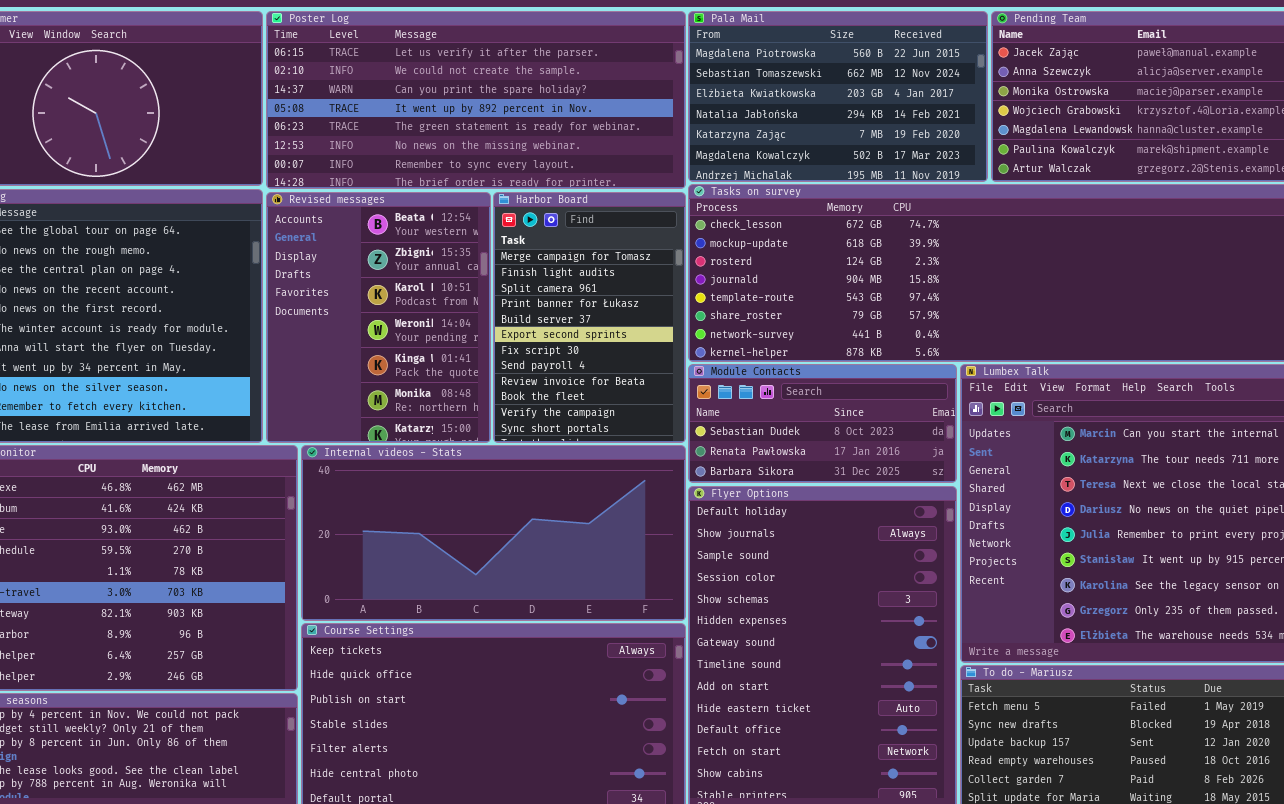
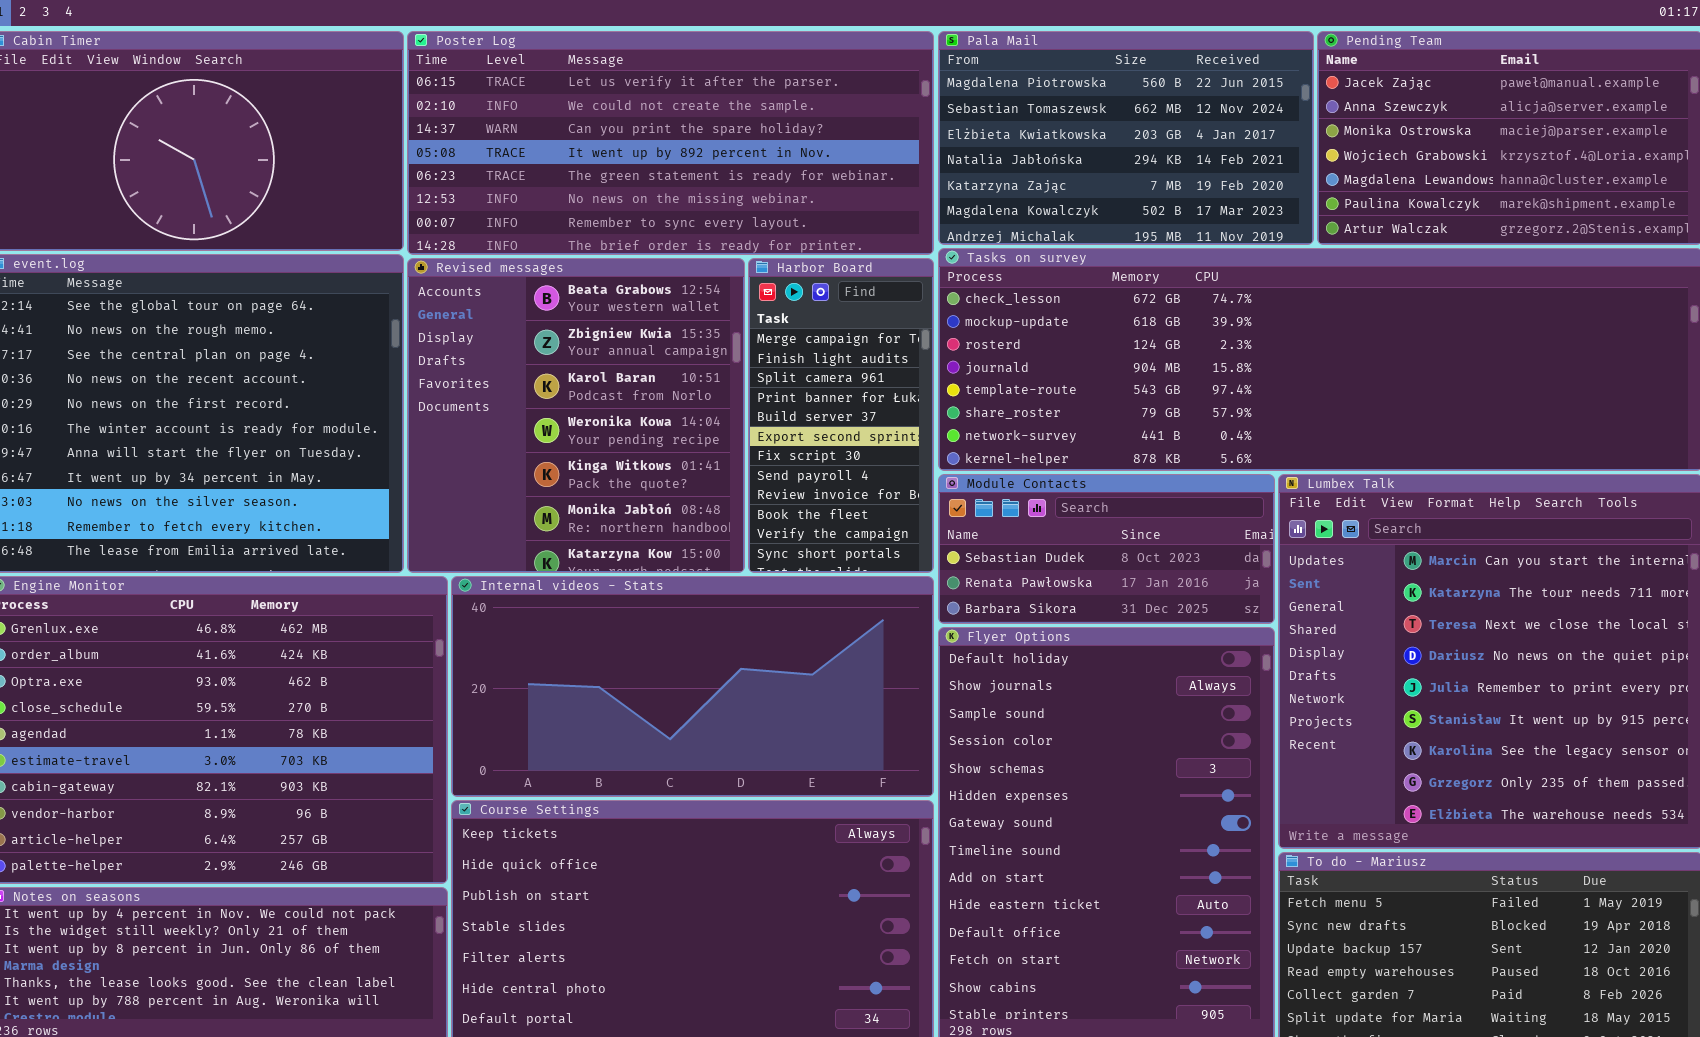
Revised messages: [266,192,491,443] -> [407,258,745,573], resized
Harbor Board: [493,192,686,443] -> [748,258,934,573], resized

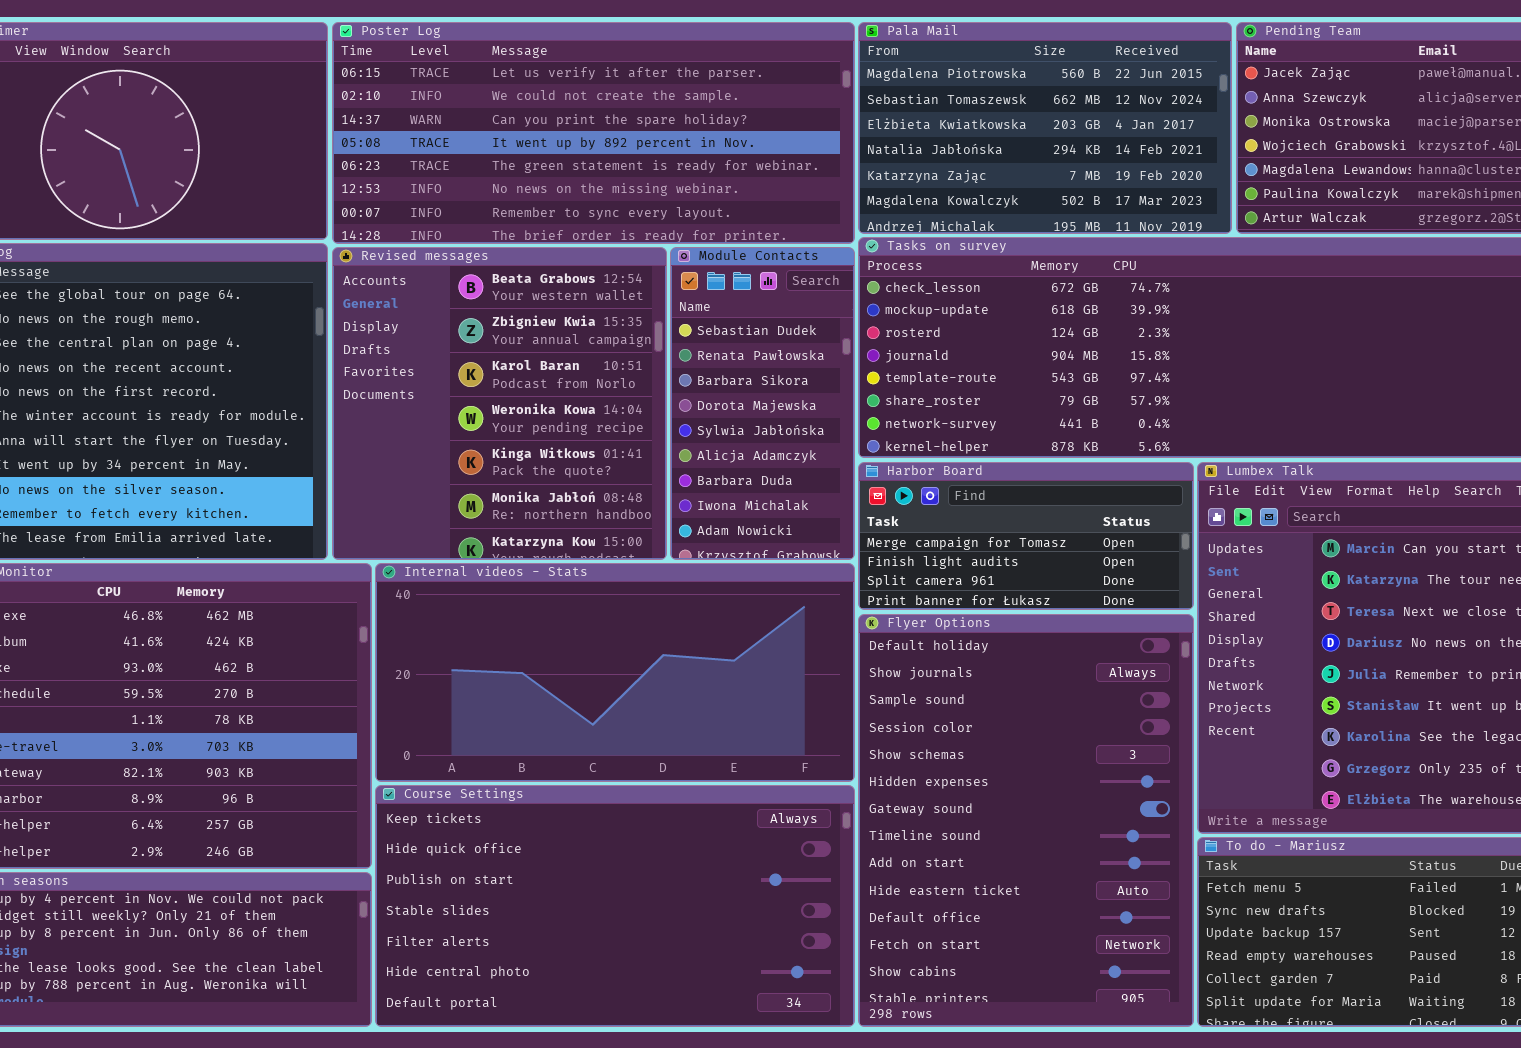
Harbor Board: [748,258,934,573] -> [858,462,1194,610], moved, resized
Module Contacts: [938,474,1275,624] -> [670,247,855,560], moved, resized

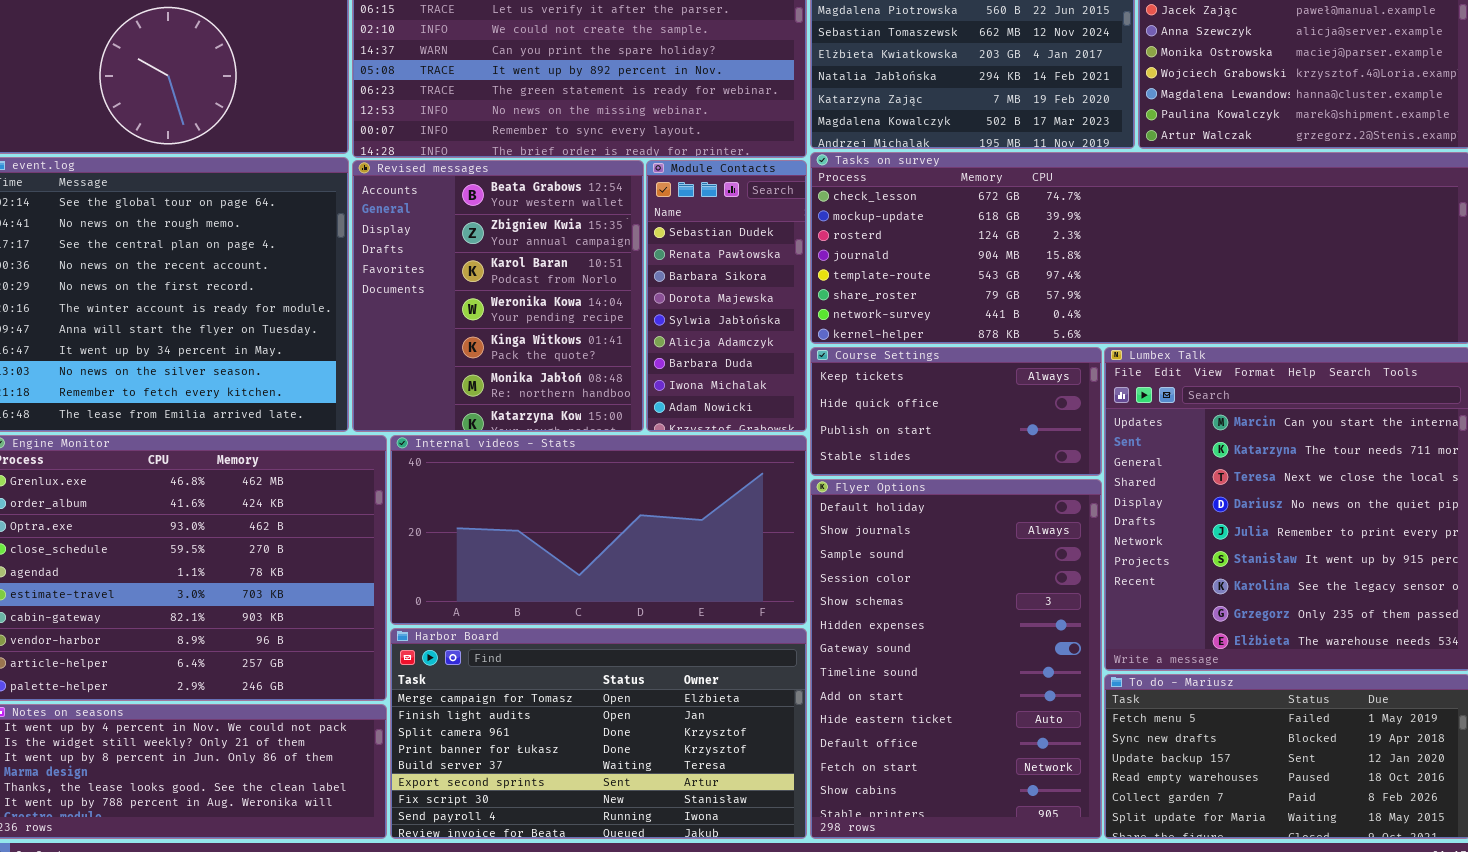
Harbor Board: [858,462,1194,610] -> [390,628,807,839], moved, resized
Course Settings: [375,785,855,1027] -> [810,347,1102,476], moved, resized

